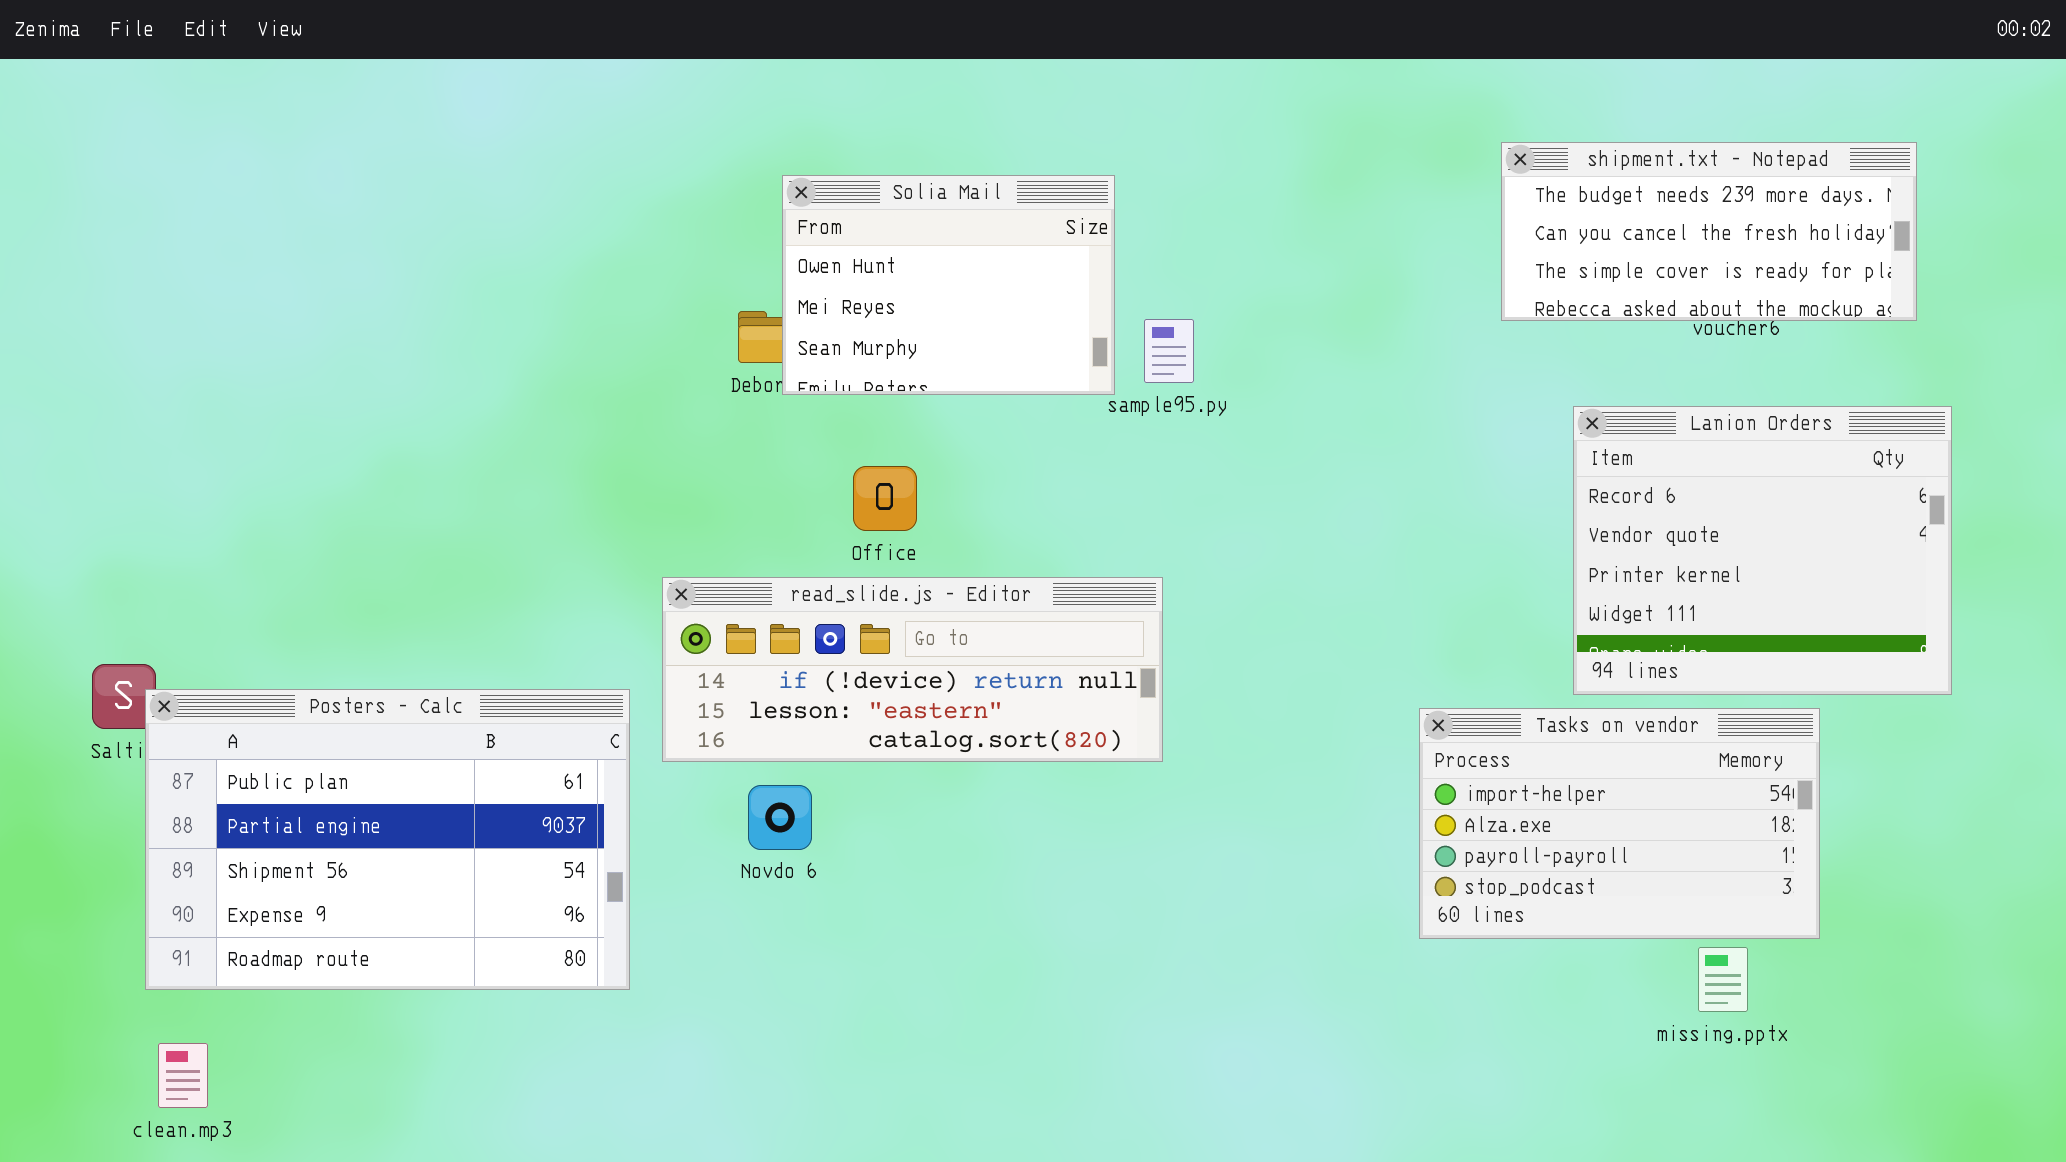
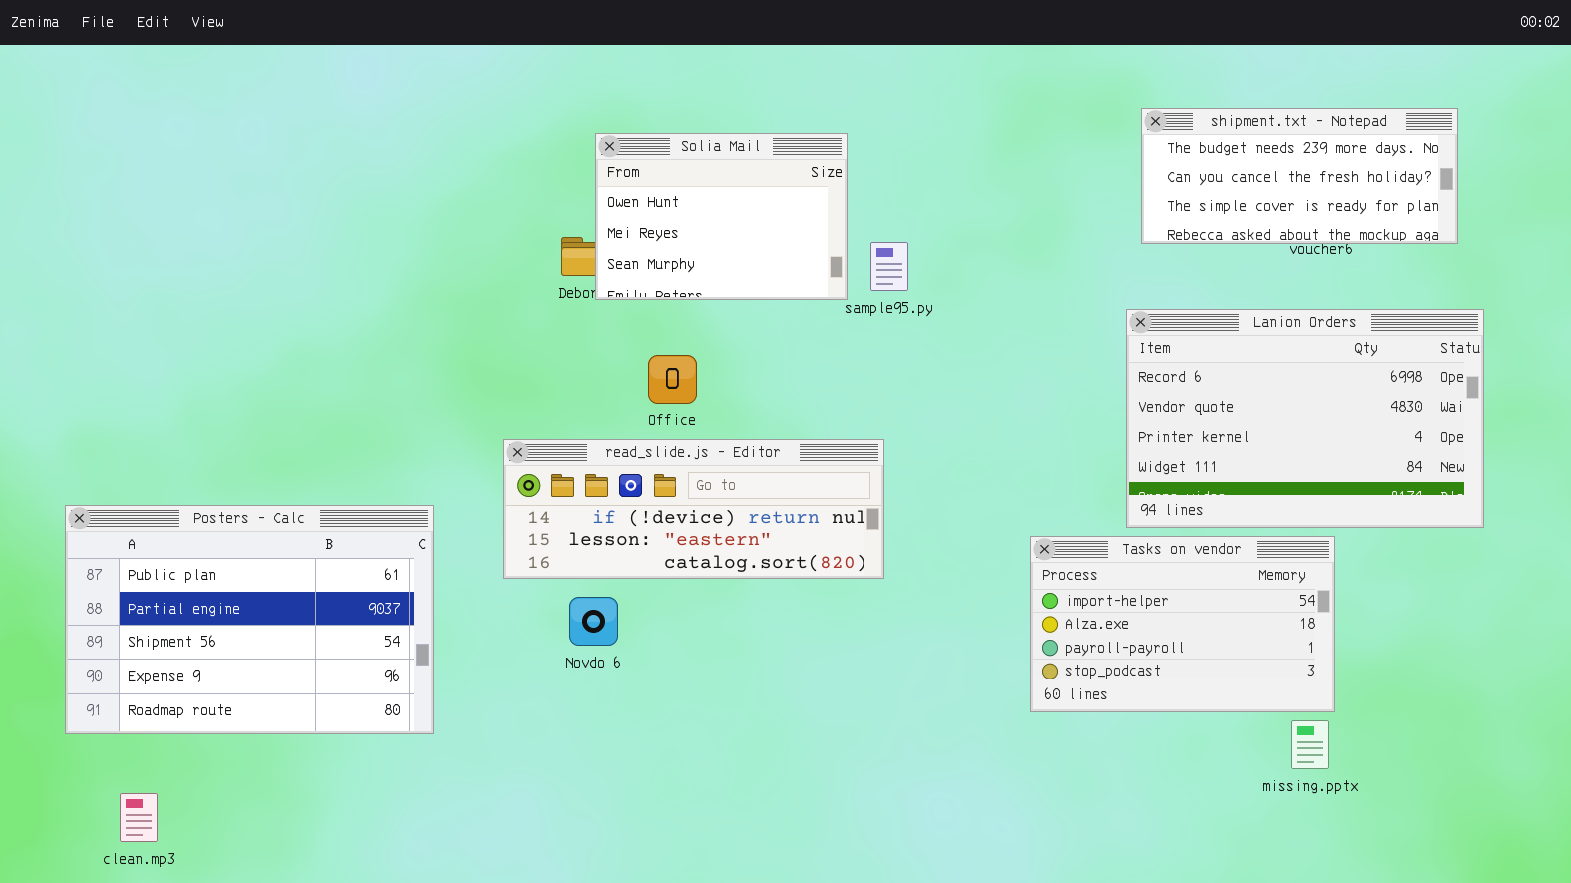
Lanion Orders: [1573,406,1952,695] -> [1126,309,1484,528], resized
Posters - Calc: [145,689,630,990] -> [65,505,434,734], moved
Tasks on vendor: [1419,708,1820,939] -> [1030,536,1335,712], moved

